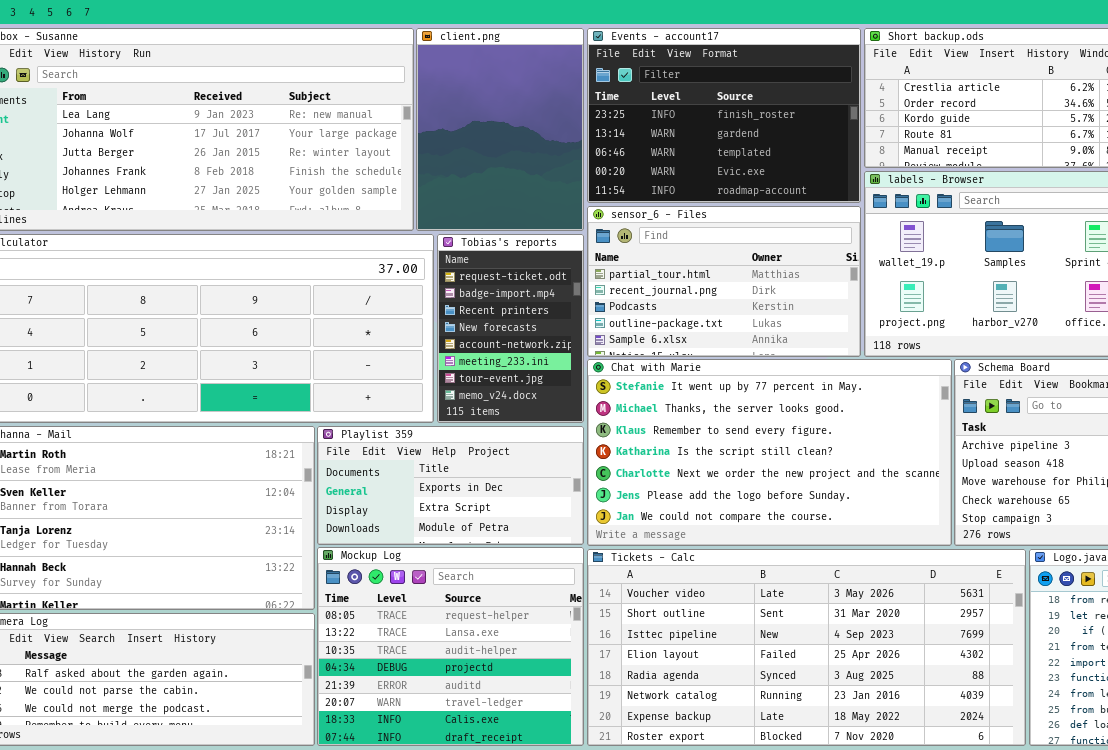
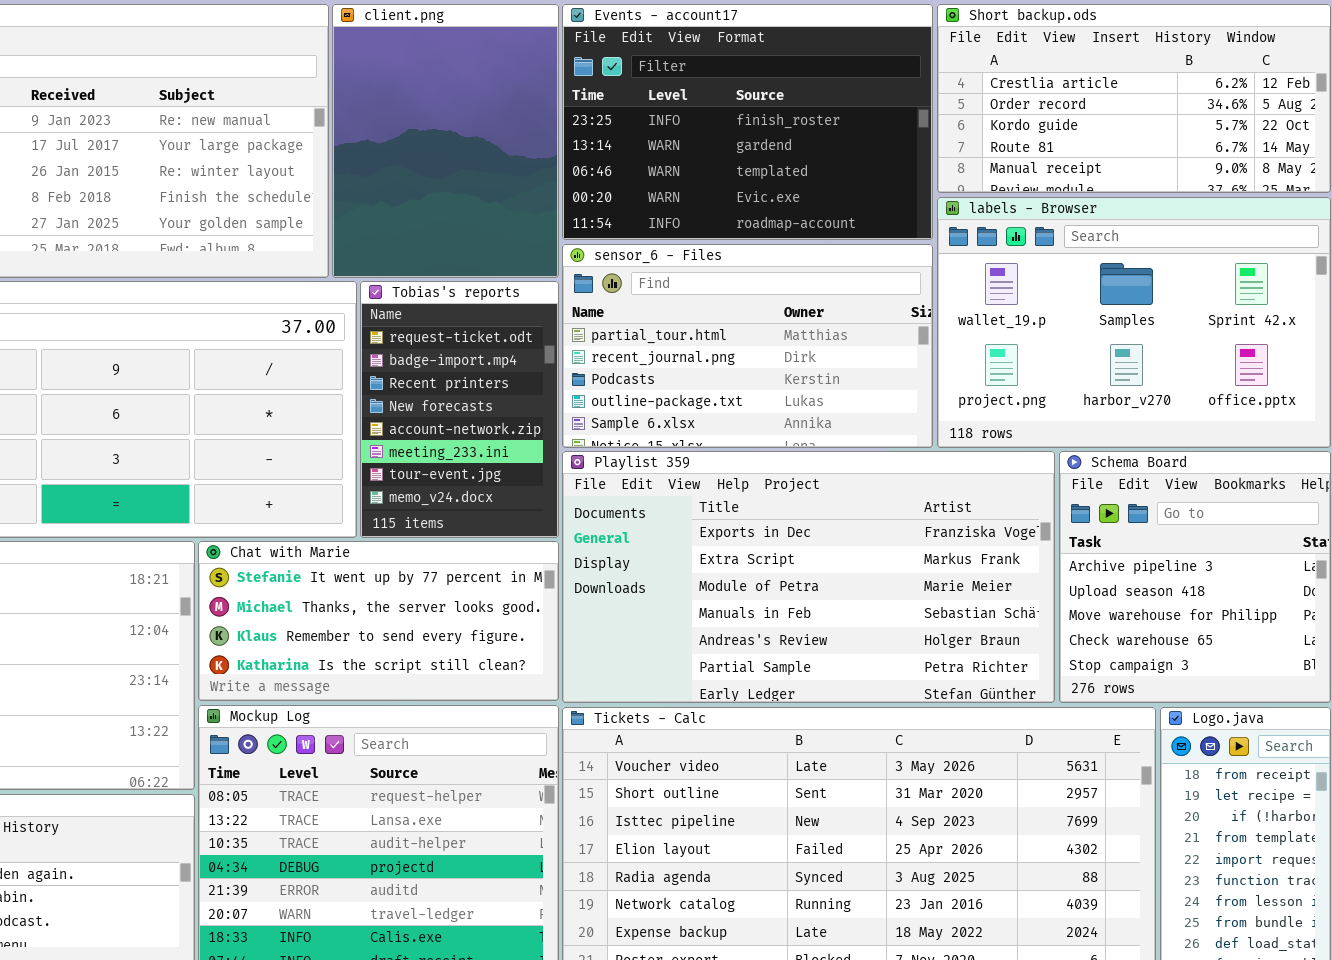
Chat with Marie: [587,359,952,546] -> [198,541,559,701], moved, resized
Playlist 359: [317,426,584,545] -> [562,451,1055,703], moved, resized

